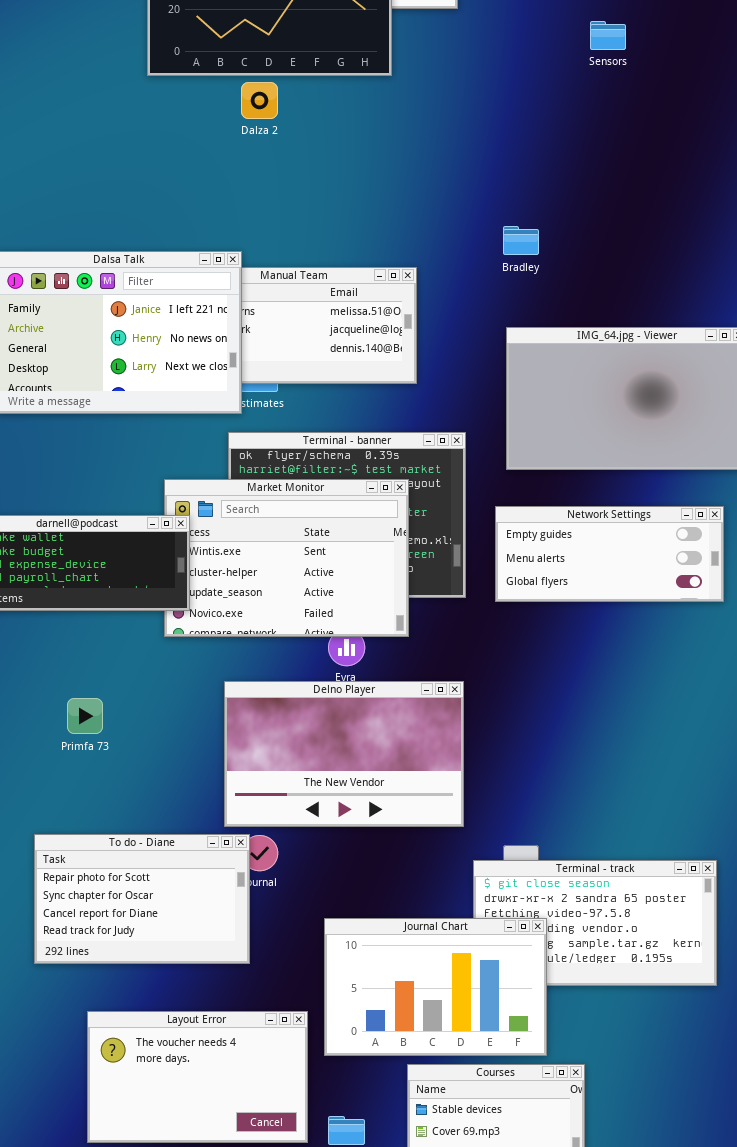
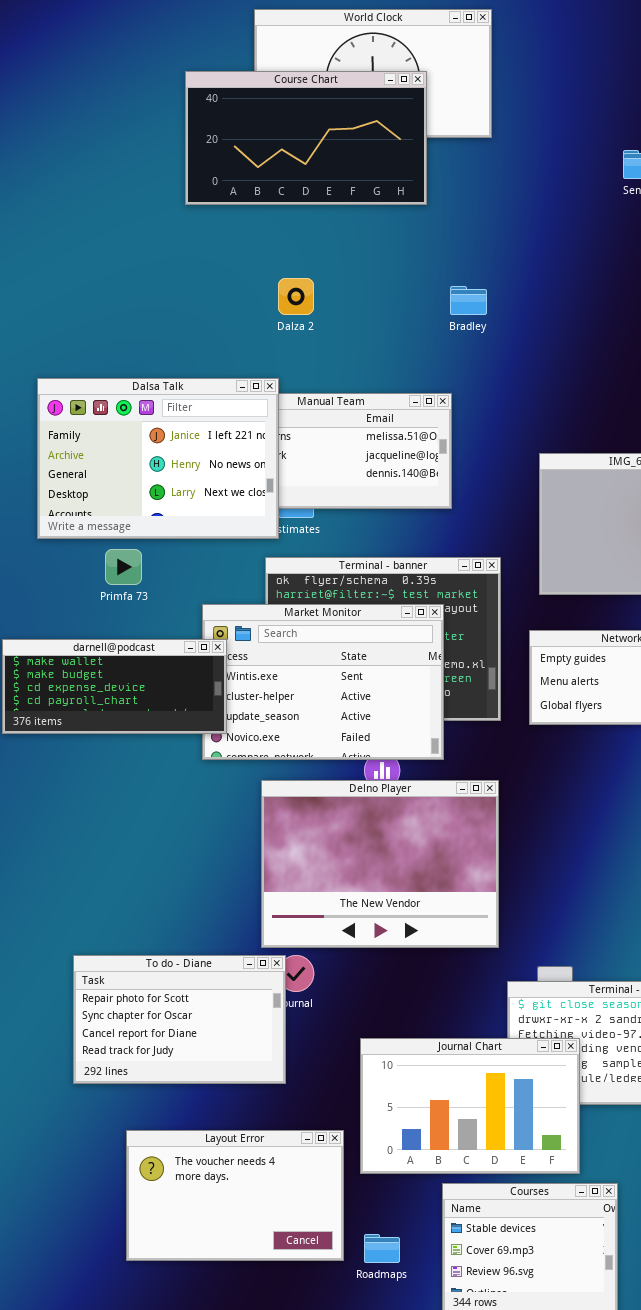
Dalza 2: [241,82,278,119] -> [278,278,314,315], moved
Bradley: [503,226,539,255] -> [450,286,487,315], moved
Delno Player: [224,681,464,827] -> [261,780,499,948], resized
Primfa 73: [67,698,103,734] -> [105,549,142,585], moved

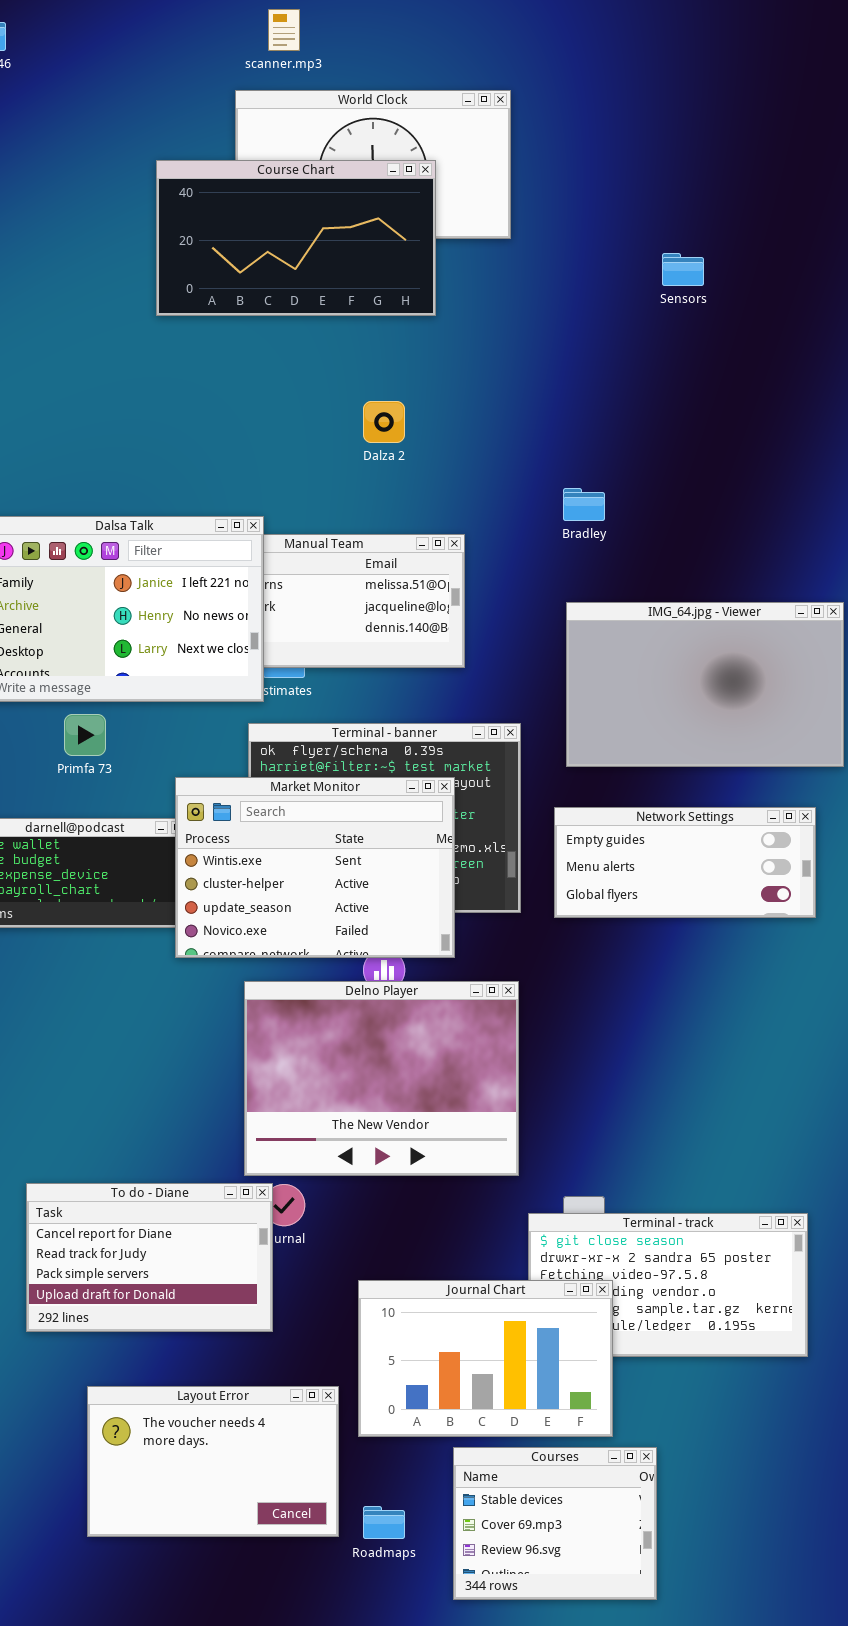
Dalza 2: [278,278,314,315] -> [363,401,405,443], moved
Bradley: [450,286,487,315] -> [563,488,605,521], moved
Market Monitor: [202,604,444,760] -> [175,777,455,958], raised
To do - Diane: [73,955,286,1084] -> [26,1183,273,1332], scrolled down 2 rows

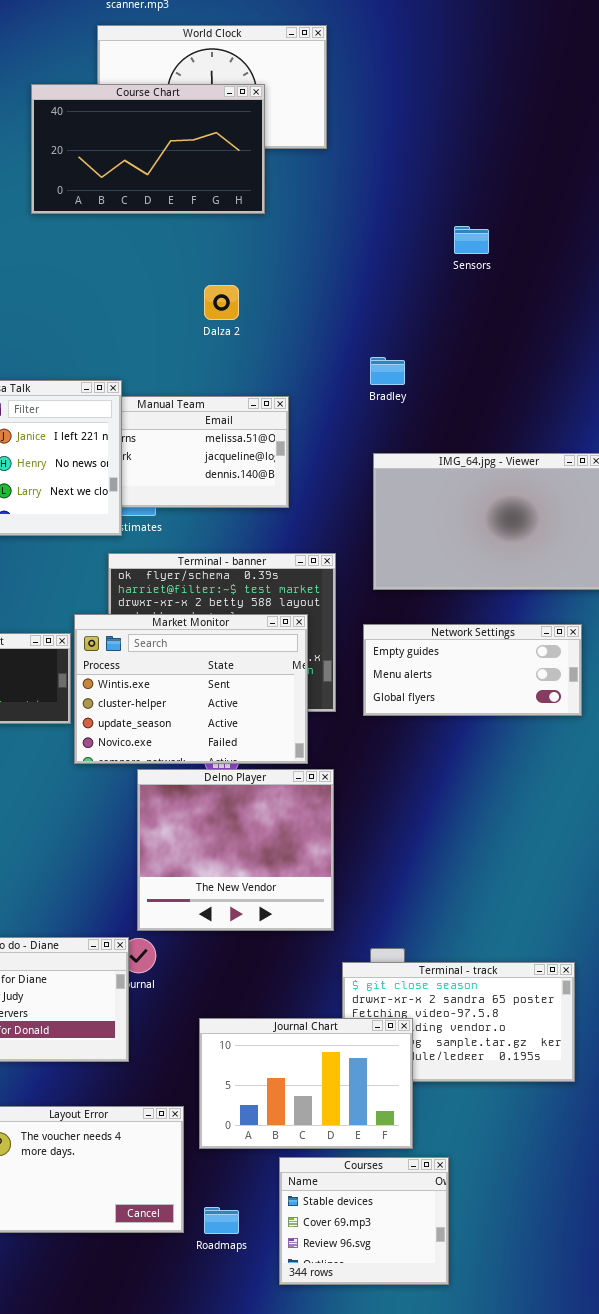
Sensors: [662,253,704,286] -> [454,226,489,254], moved
Market Monitor: [175,777,455,958] -> [74,614,308,764], moved
Delno Player: [244,981,519,1176] -> [137,769,334,931], resized

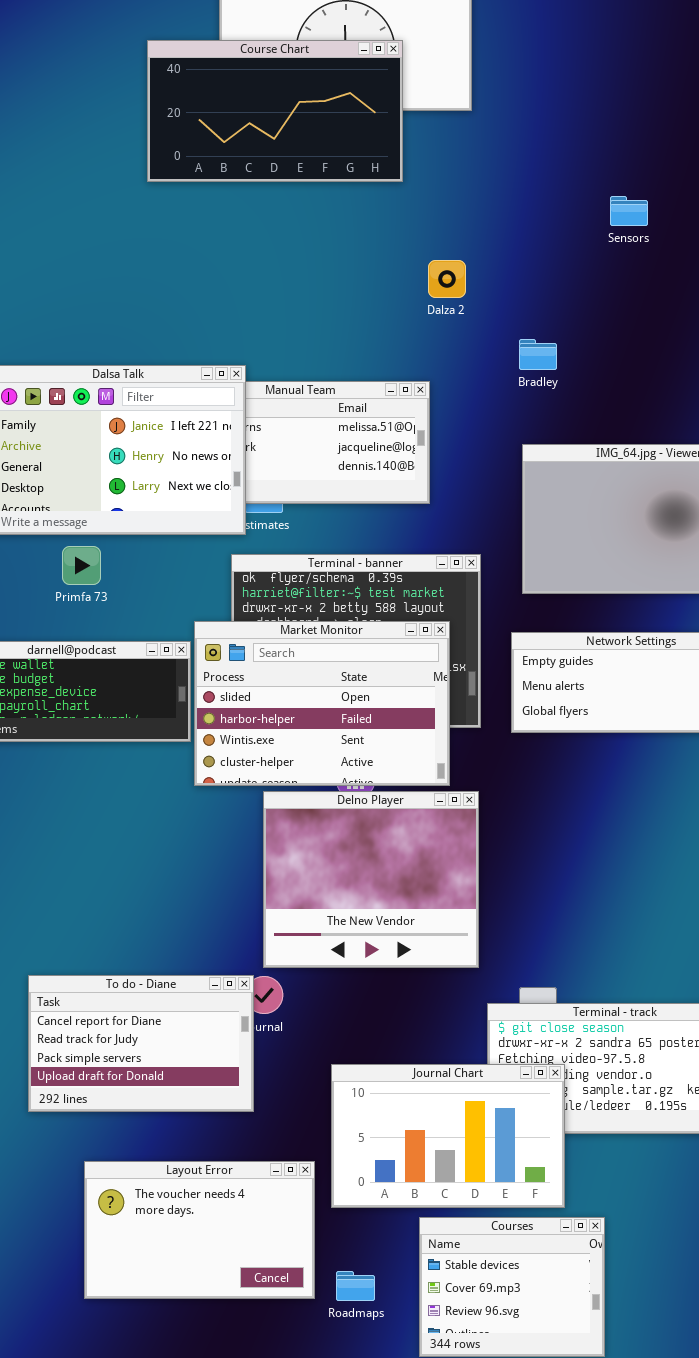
Dalza 2: [204,285,239,320] -> [428,260,466,298], moved
Market Monitor: [74,614,308,764] -> [194,621,450,786], scrolled up 2 rows

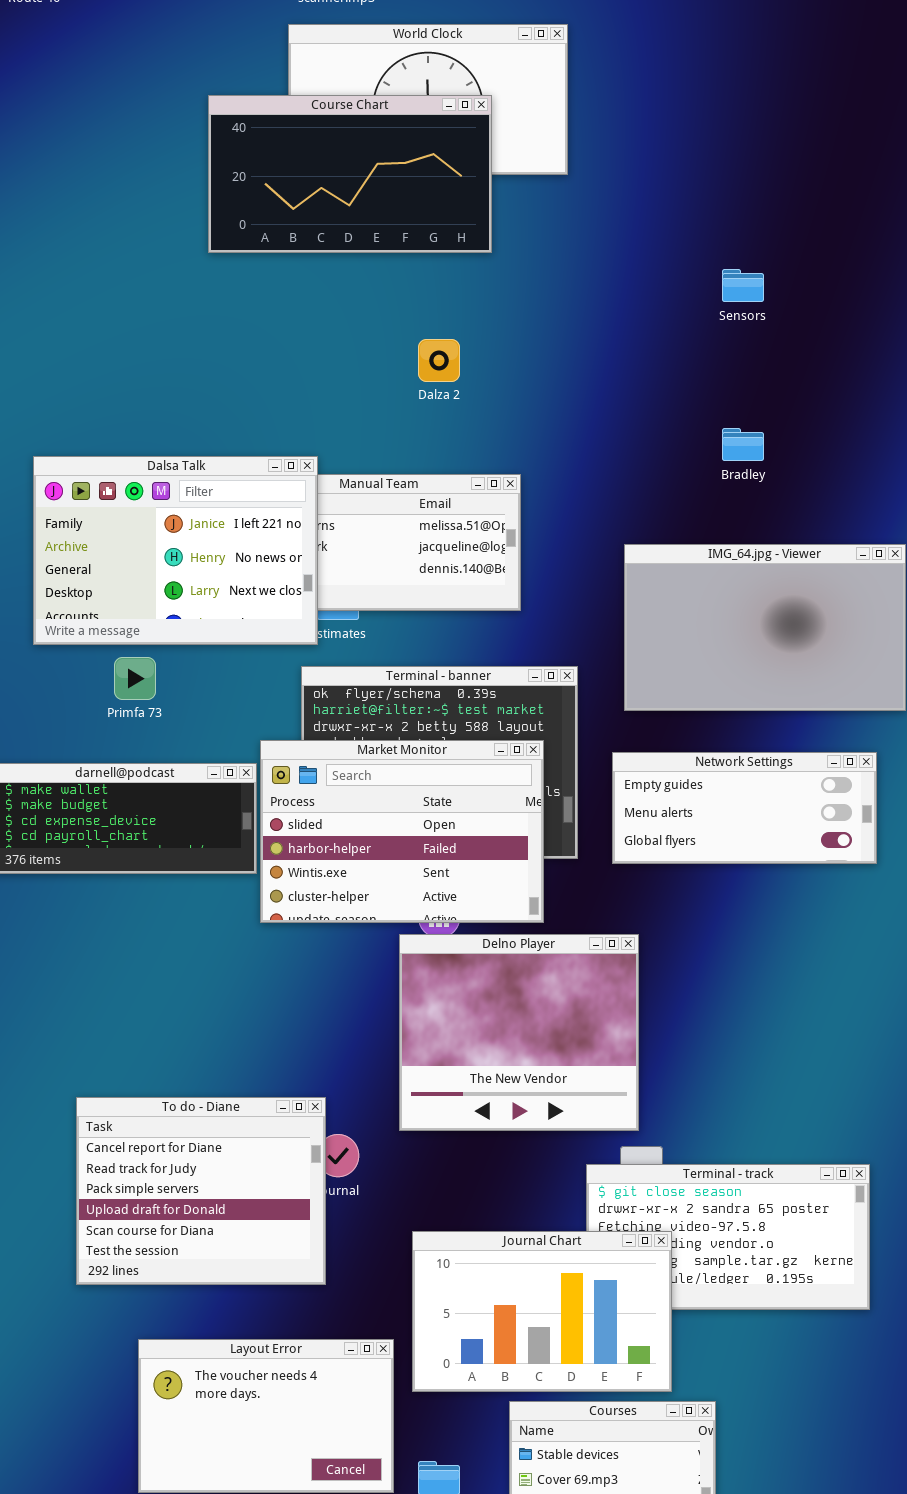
Dalza 2: [428,260,466,298] -> [418,339,460,382], moved
Bradley: [519,339,557,370] -> [722,428,764,461], moved
Delno Player: [263,791,479,968] -> [399,934,639,1131], moved
To do - Diane: [28,975,254,1112] -> [76,1097,326,1285], resized

